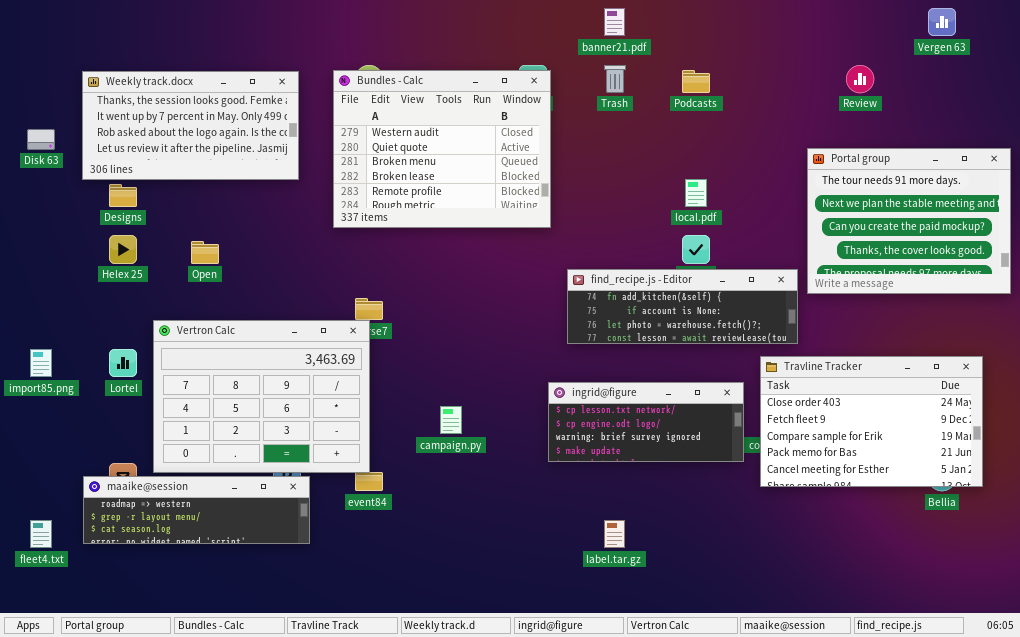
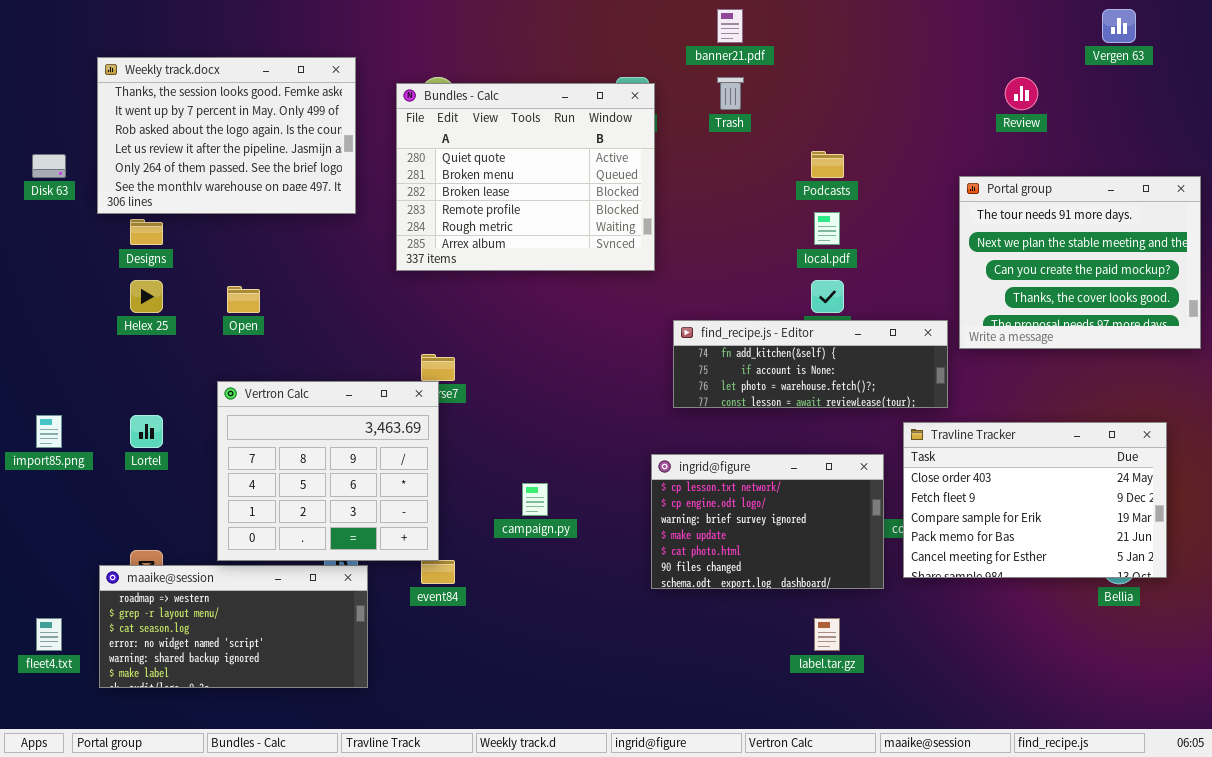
Bundles - Calc: [333,70,551,228] -> [396,83,655,271], scrolled down 1 row
Podcasts: [682,70,710,93] -> [811,151,844,178], moved
Weekly track.docx: [82,71,299,180] -> [97,57,356,214], resized
Vertron Calc: [153,320,370,473] -> [217,381,439,561], resized
ingrid@figure: [548,382,744,462] -> [651,454,884,589], resized
maaike@session: [83,476,310,544] -> [99,565,368,688], resized
label.tar.gz: [604,520,625,548] -> [814,618,840,651], moved

